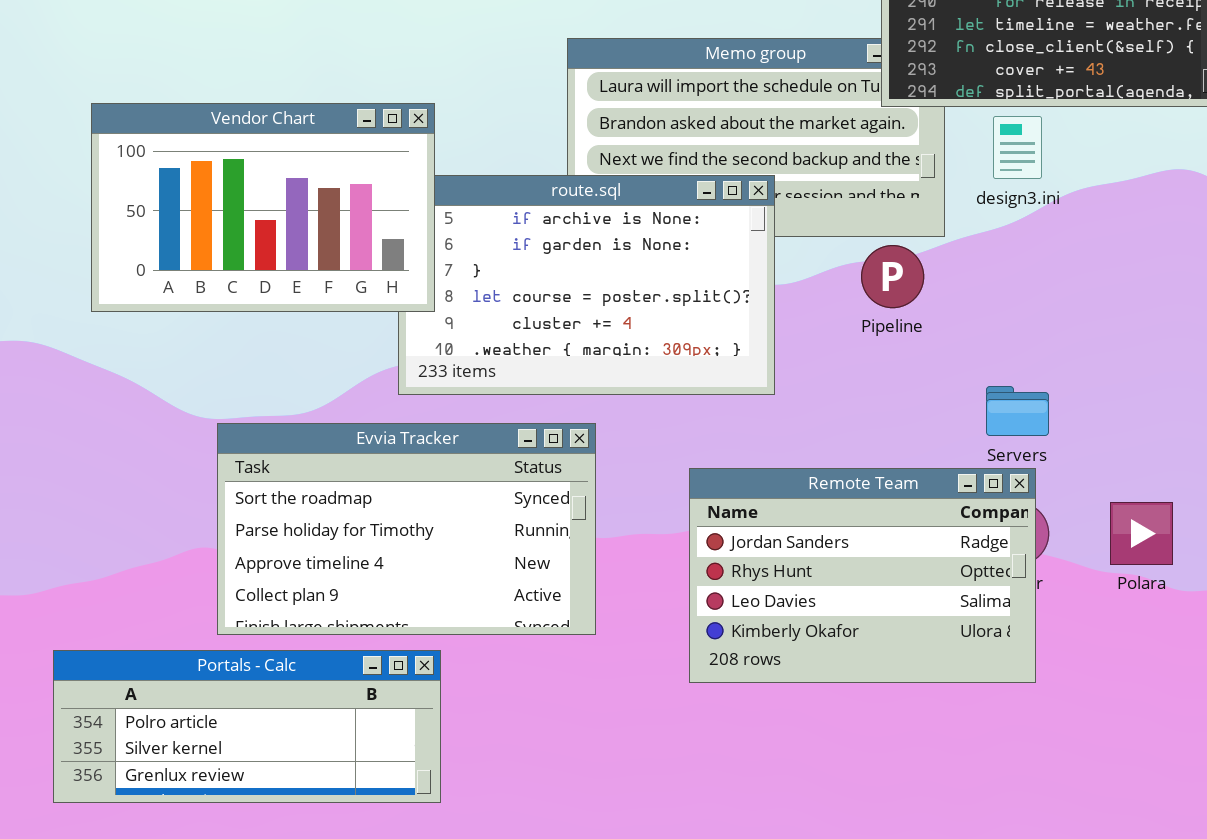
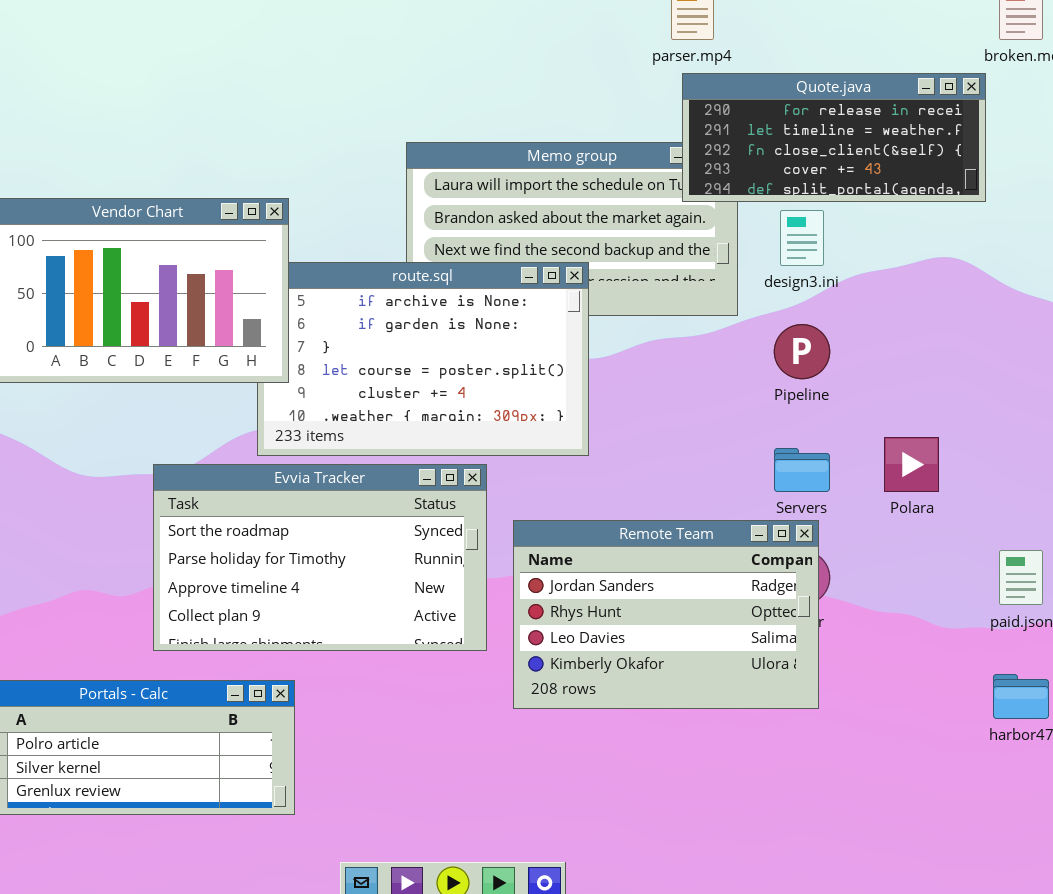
Pipeline: [861,245,924,308] -> [774,324,830,379], moved
Evvia Tracker: [217,423,596,635] -> [153,464,487,651], moved
Polara: [1110,502,1173,565] -> [884,437,939,492], moved

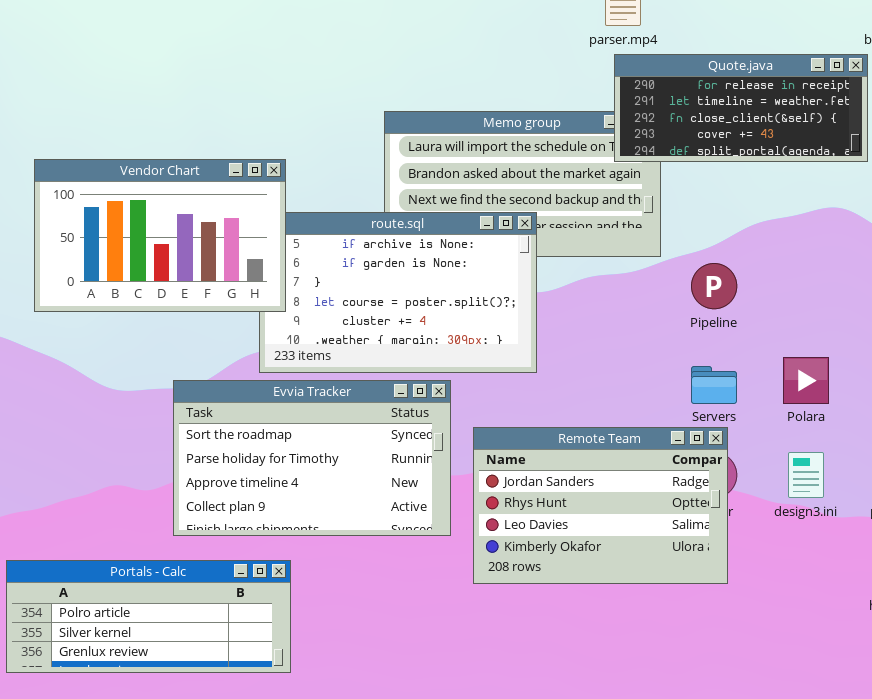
design3.ini: [780,210,824,266] -> [788,452,824,498], moved

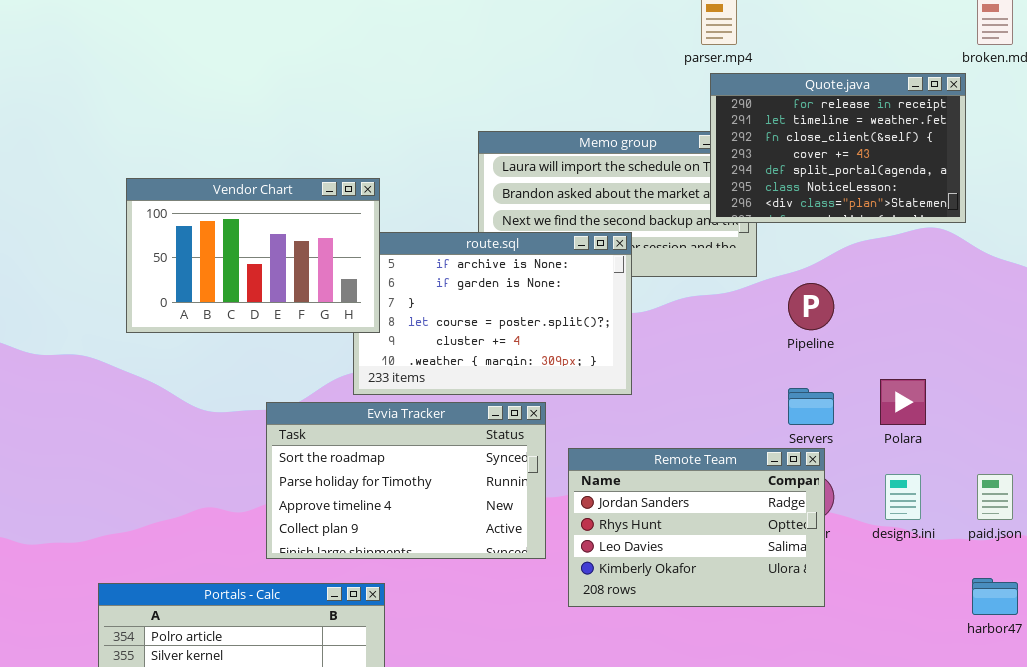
Quote.java: [614,54,868,162] -> [710,73,966,223], resized

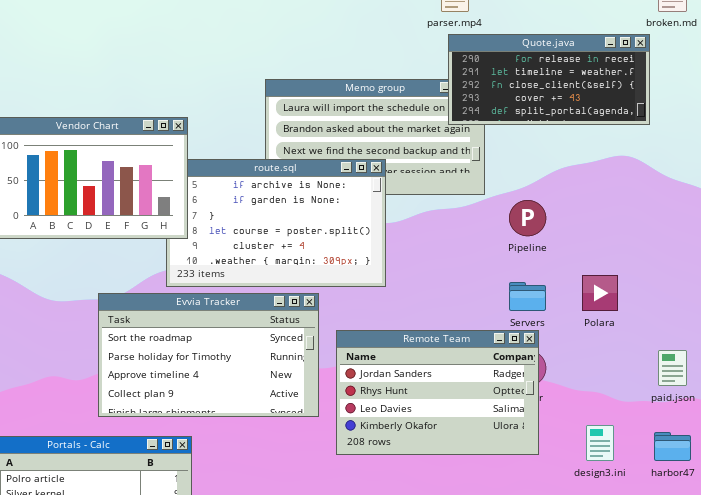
Quote.java: [710,73,966,223] -> [448,34,650,125], resized
design3.ini: [885,474,921,520] -> [586,425,614,461], moved

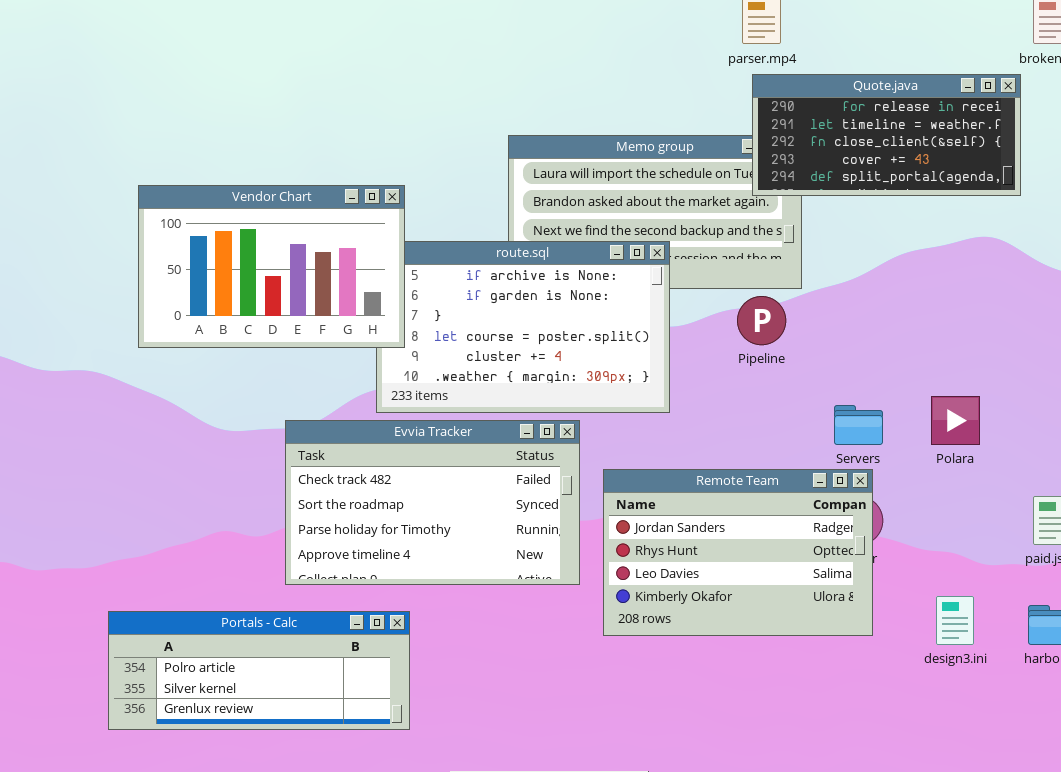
Pipeline: [509,200,546,236] -> [737,296,786,345], moved
Evvia Tracker: [98,293,319,417] -> [285,420,580,585], scrolled up 1 row

